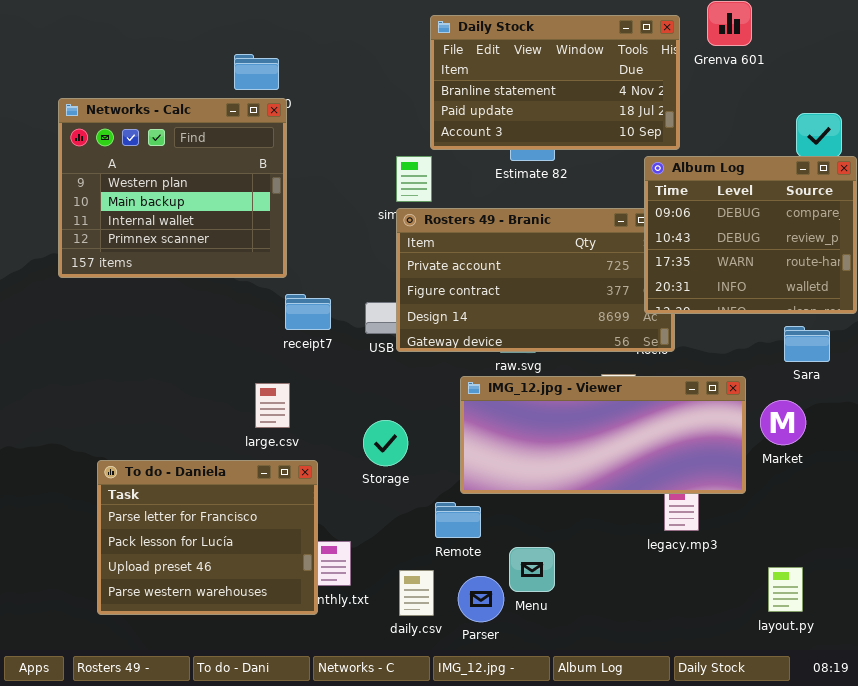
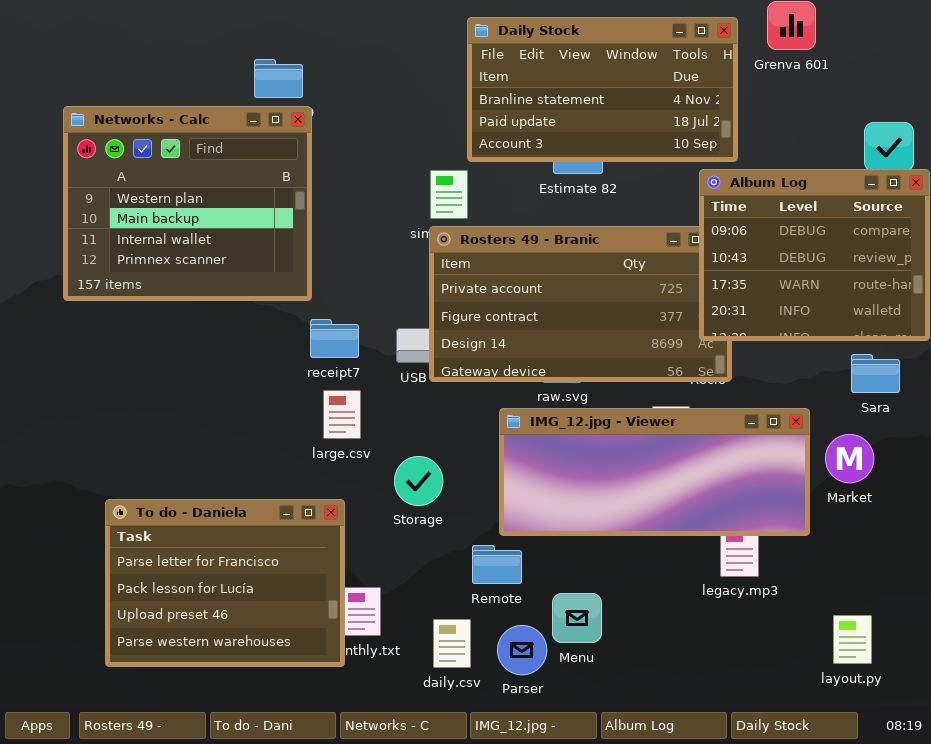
large.csv: [255,383,290,428] -> [323,390,361,439], moved

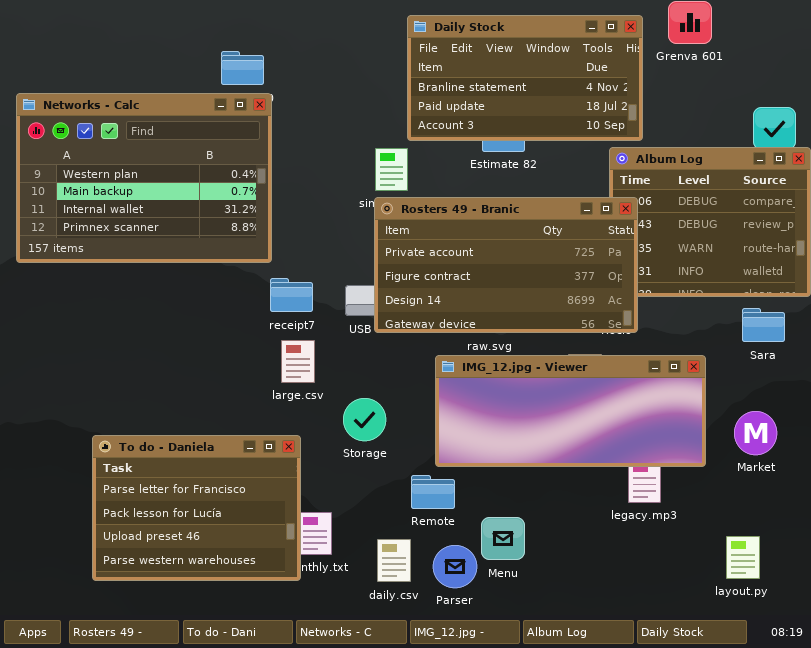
Networks - Calc: [63,106,312,301] -> [16,93,272,263], resized
Rosters 49 - Branic: [429,226,732,382] -> [374,197,638,333], raised
Market: [825,434,874,483] -> [734,411,777,455], moved

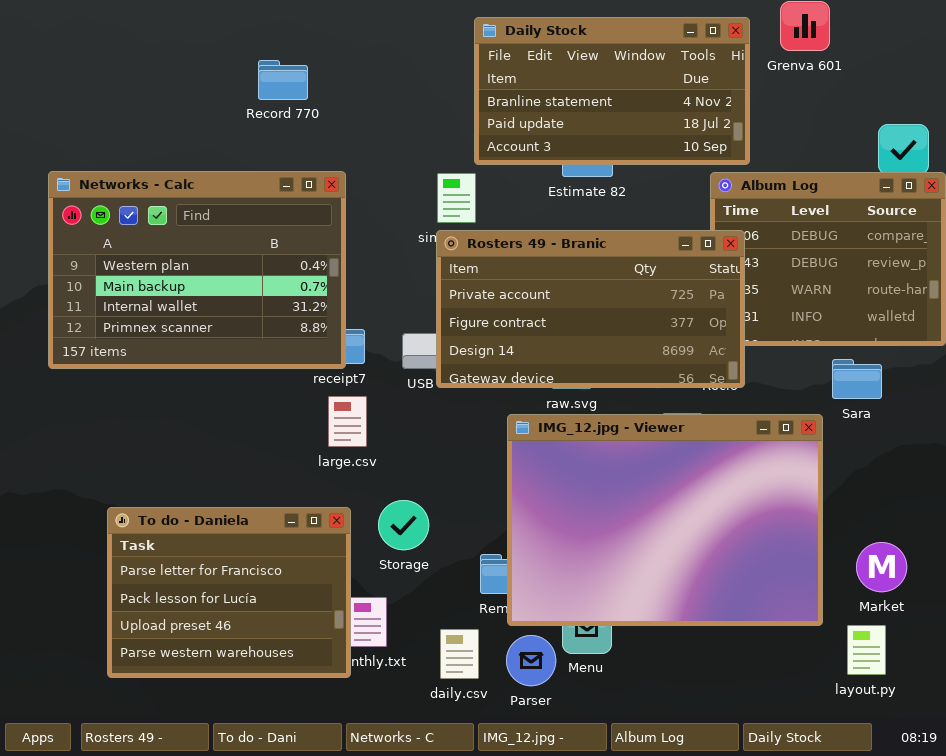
Networks - Calc: [16,93,272,263] -> [48,171,346,369], moved
Sara: [742,308,785,342] -> [832,359,882,399], moved
IMG_12.jpg - Viewer: [435,355,706,467] -> [507,414,823,626], resized
Storage: [343,398,386,441] -> [378,500,429,550], moved
Market: [734,411,777,455] -> [856,542,907,592], moved

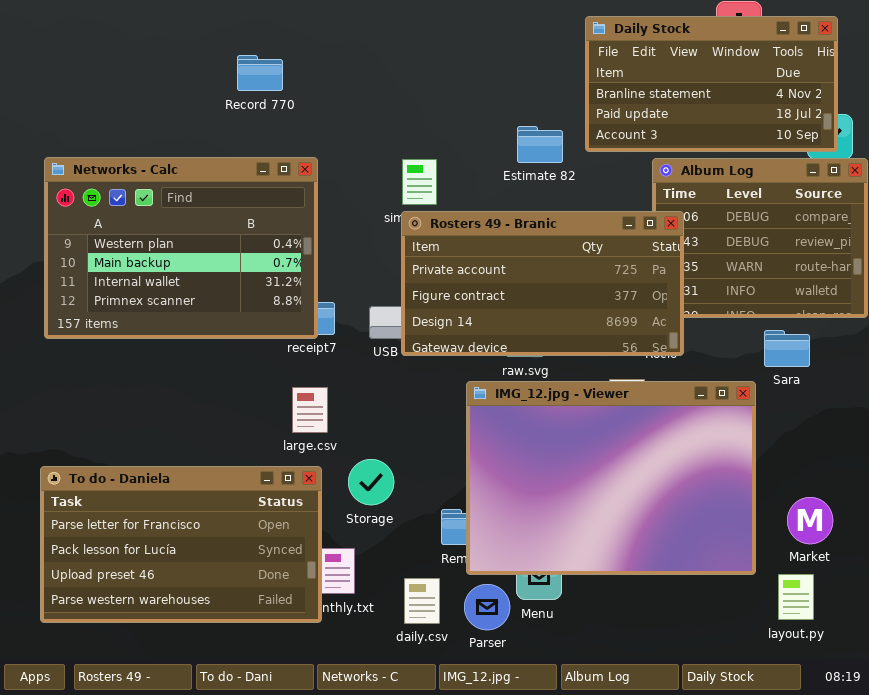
Daily Stock: [474,17,750,165] -> [585,16,838,152], moved
large.csv: [328,396,367,447] -> [292,387,328,433], moved
To do - Daniela: [107,507,351,678] -> [40,466,322,623], resized

